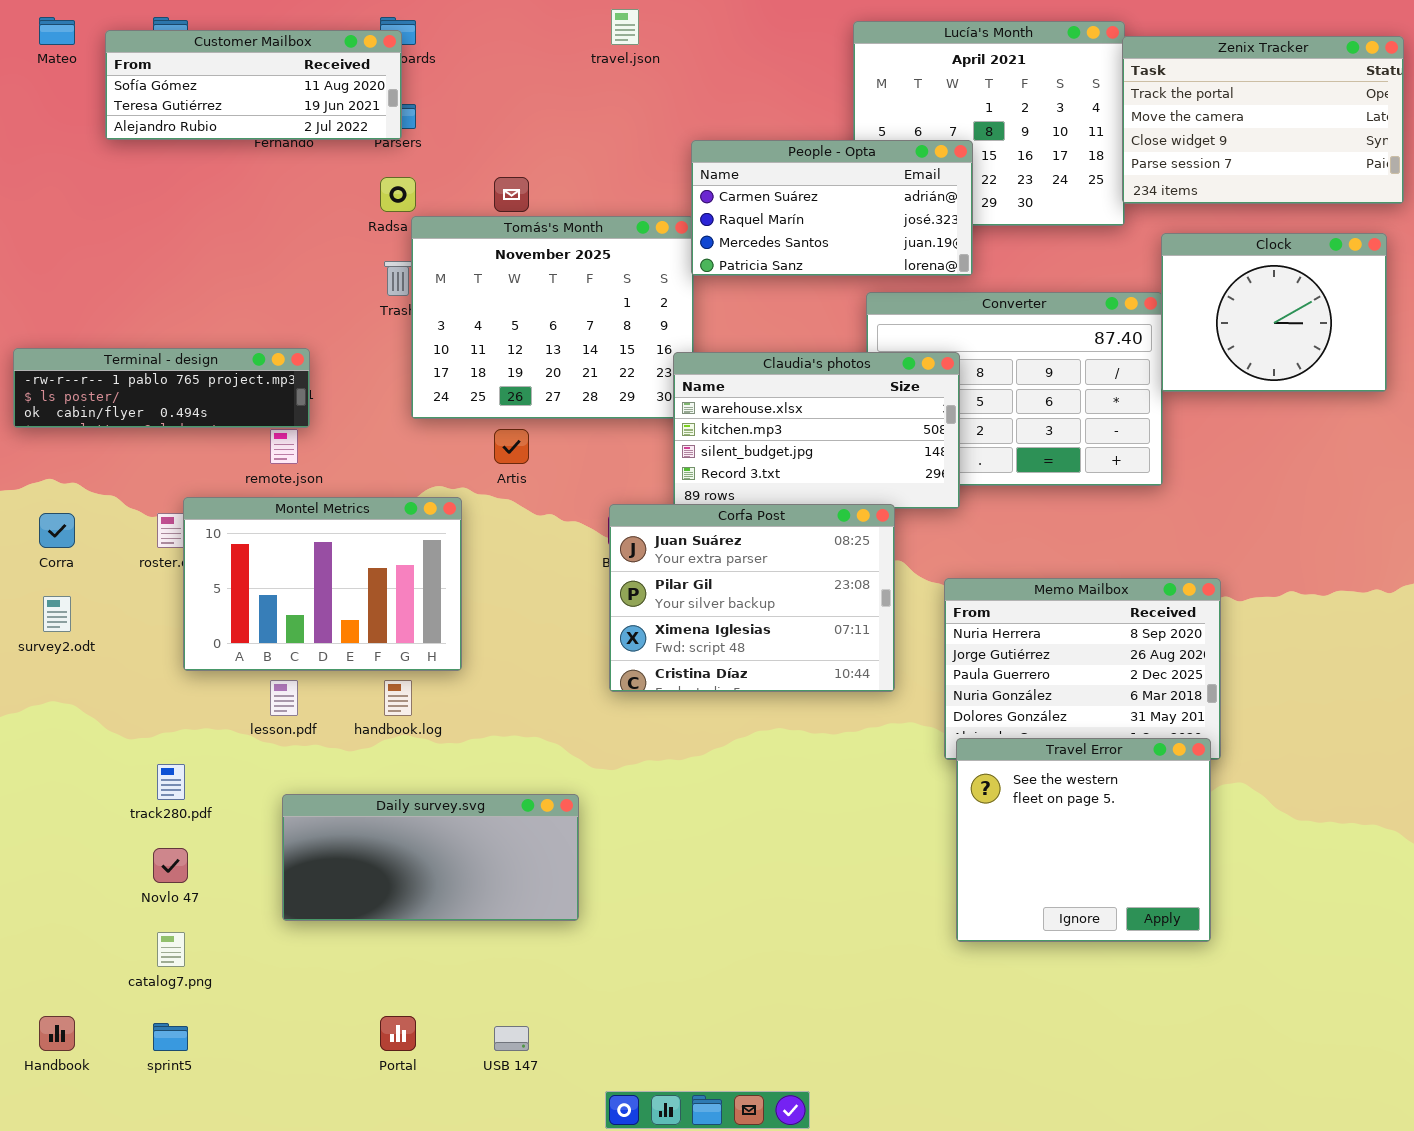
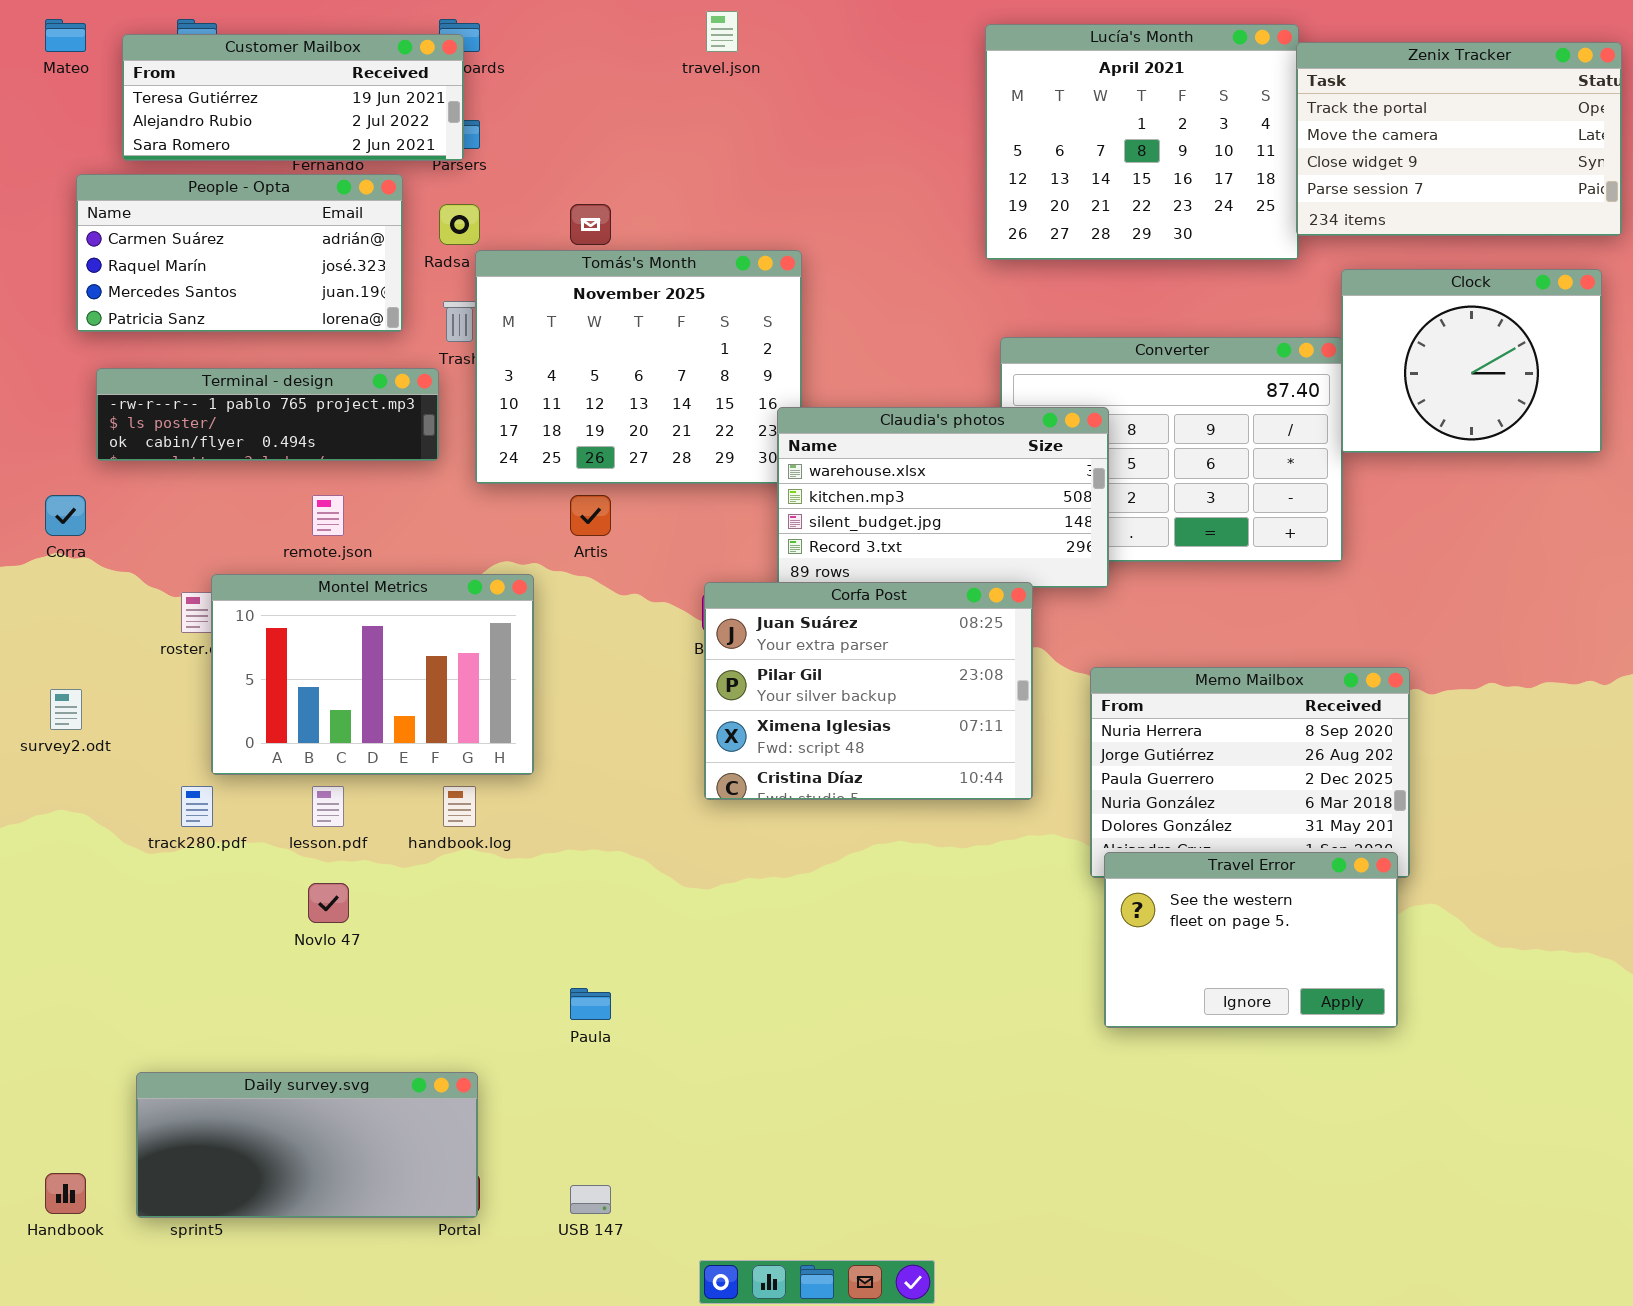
Customer Mailbox: [105,30,402,140] -> [122,34,464,161], scrolled down 1 row
People - Opta: [691,140,973,276] -> [76,174,403,332], moved
Terminal - design: [13,348,310,428] -> [96,368,439,461], moved
Corra: [39,513,75,548] -> [45,495,86,536], moved
Travel Error: [956,738,1211,942] -> [1104,852,1398,1028], resized
track280.pdf: [157,764,185,800] -> [181,786,213,827], moved
Daily survey.svg: [282,794,579,921] -> [136,1072,478,1218], moved
Novlo 47: [153,848,188,883] -> [308,883,349,923], moved

